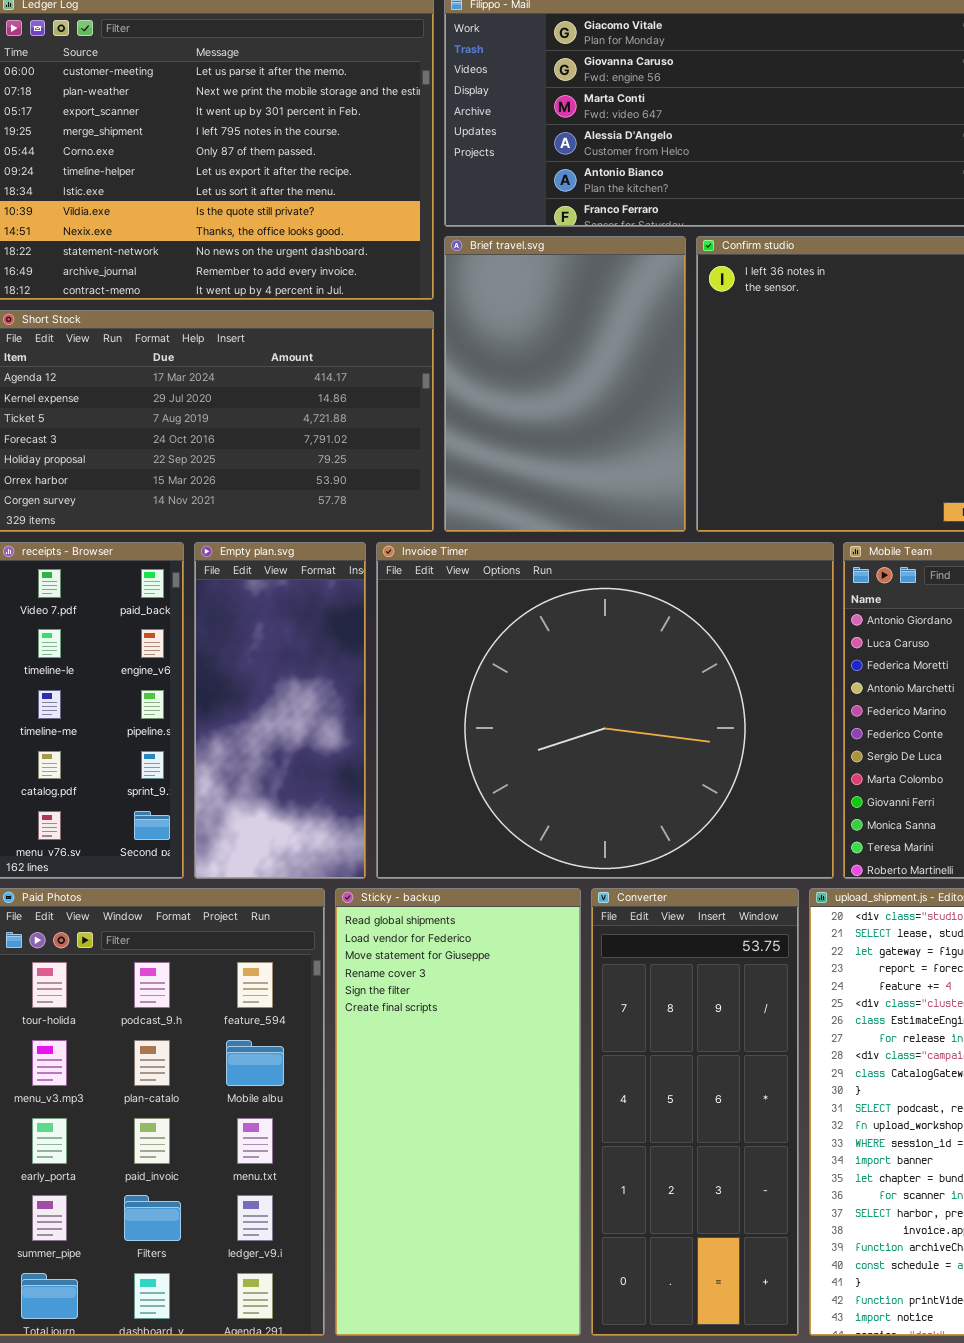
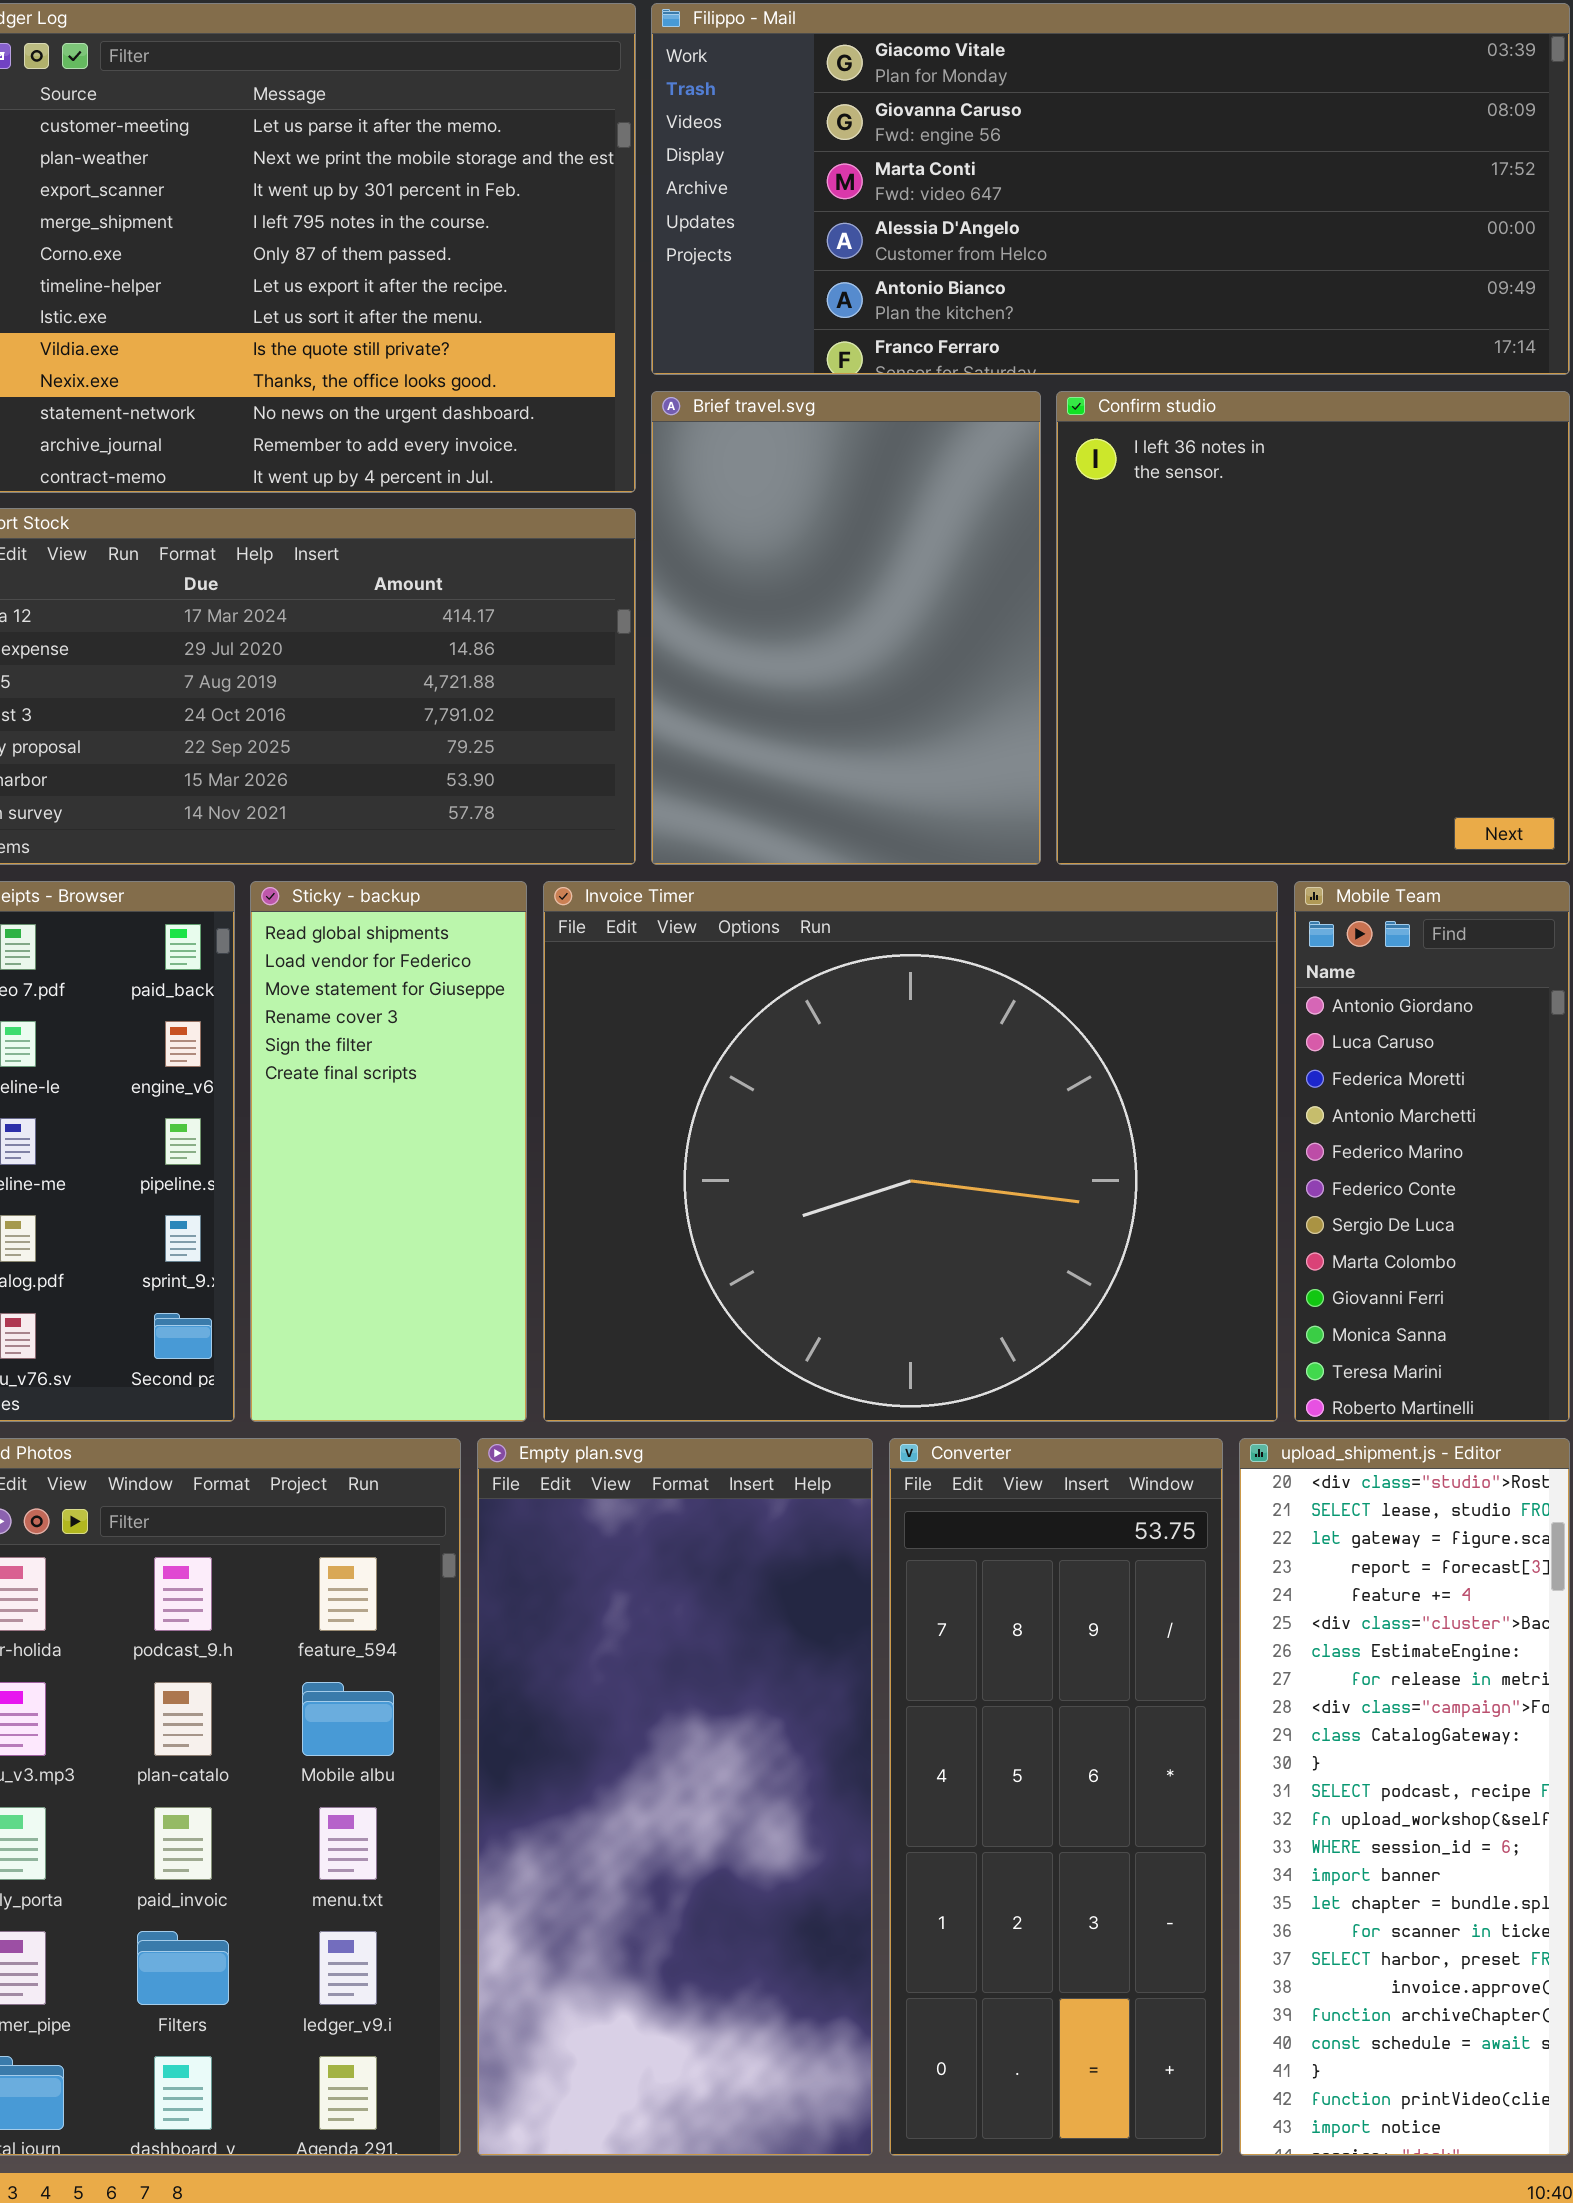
Empty plan.svg: [194,542,366,879] -> [477,1438,873,2156], moved, resized
Sticky - backup: [335,888,581,1336] -> [250,881,527,1422], moved, resized

